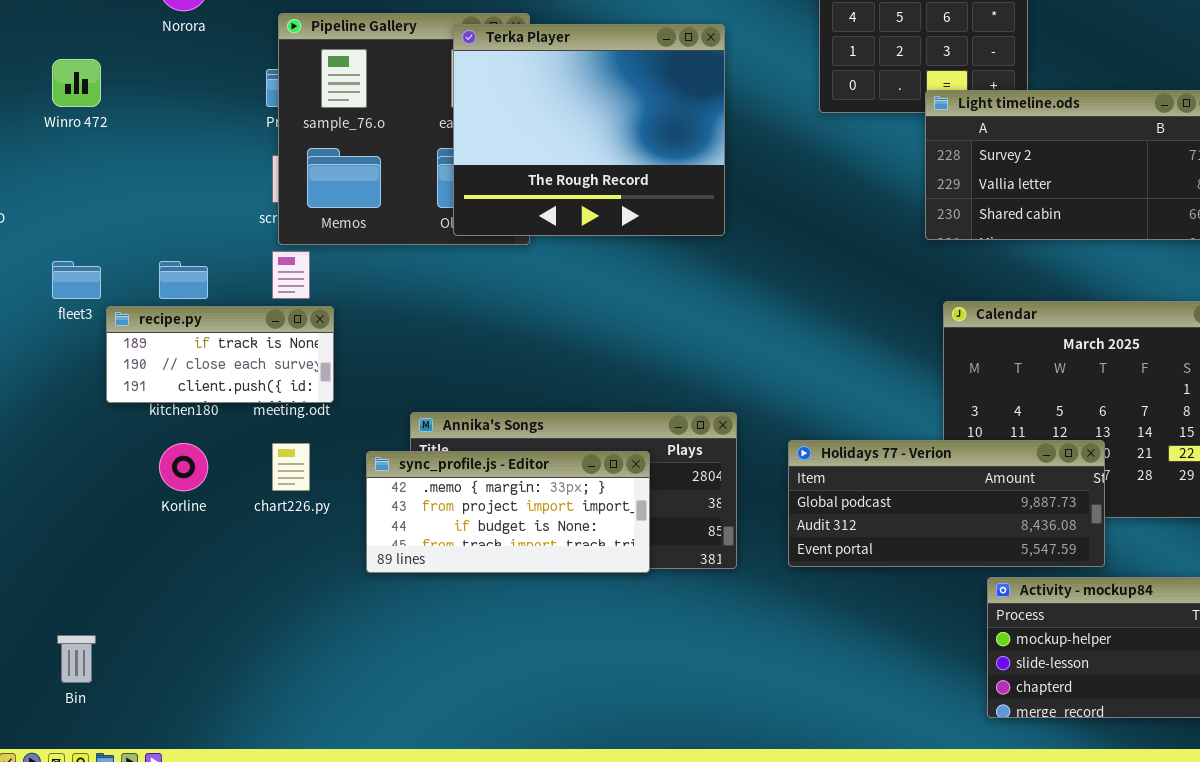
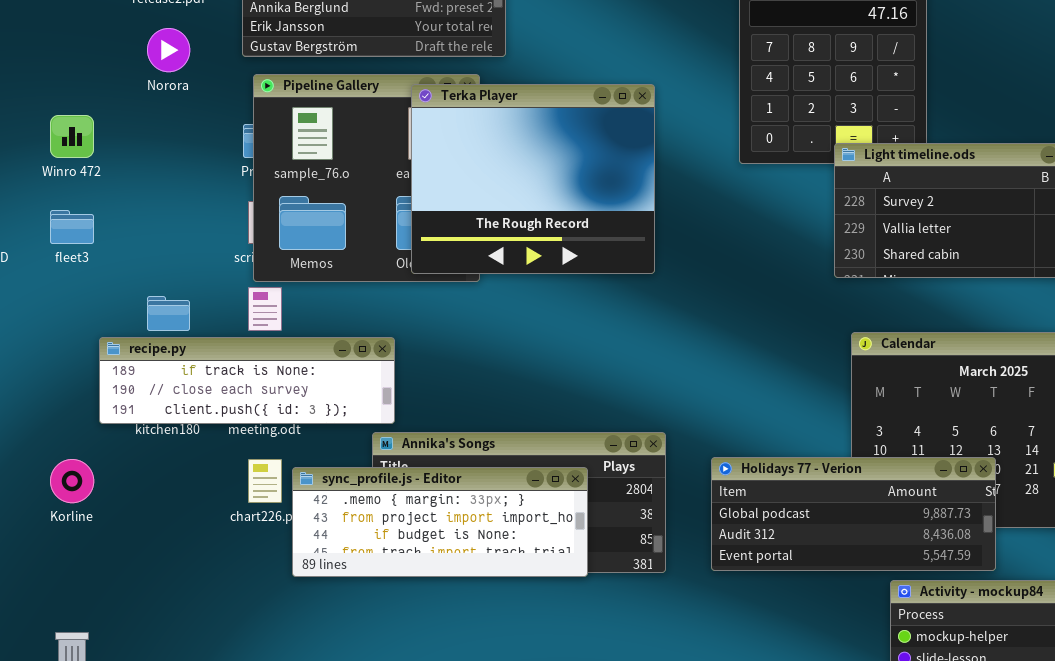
fleet3: [52,261,101,299] -> [50,210,94,244], moved
recipe.py: [106,306,334,403] -> [99,337,395,424], resized
Korline: [159,443,208,491] -> [50,459,94,503], moved
sync_profile.js - Editor: [366,451,650,573] -> [292,467,588,577], resized

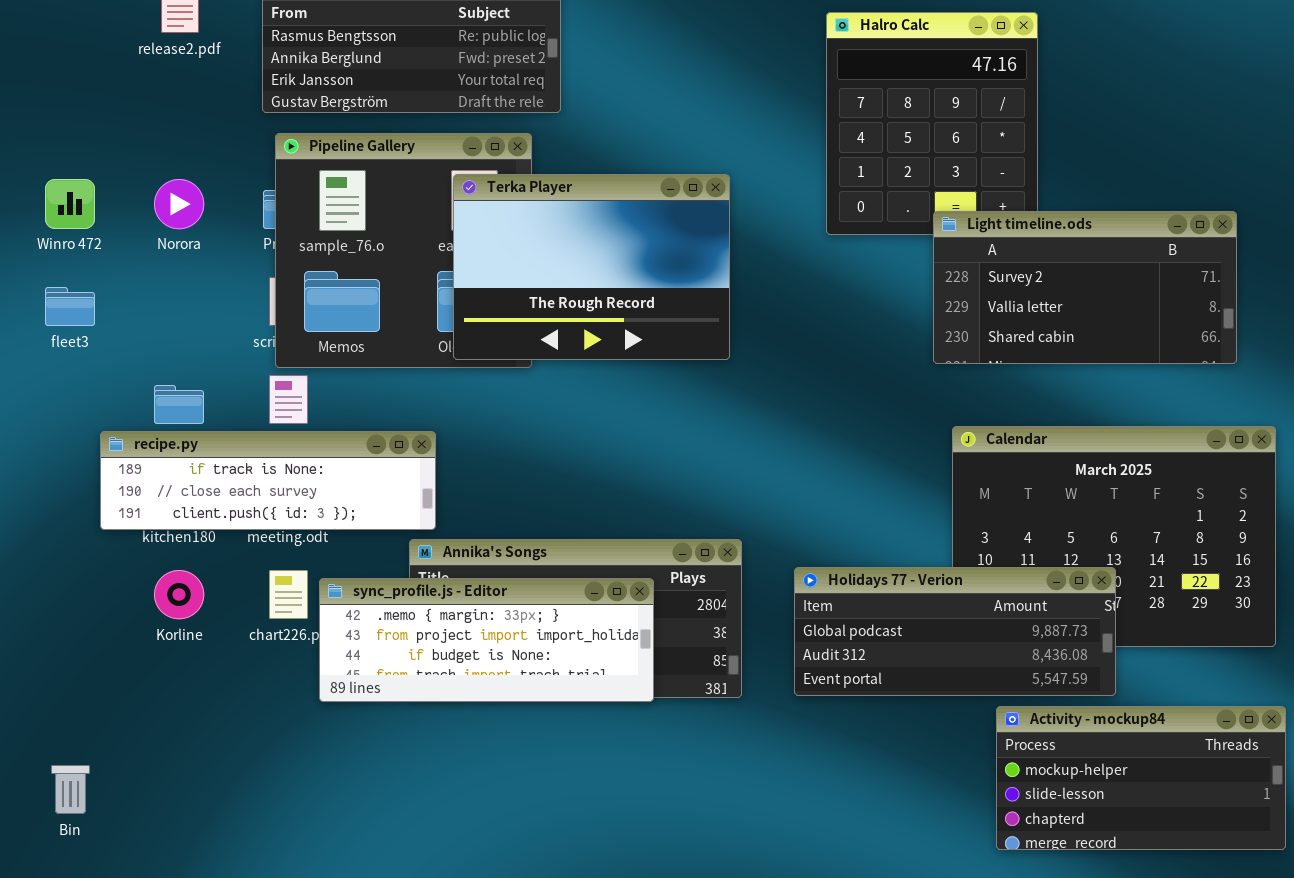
Norora: [147,28,190,72] -> [154,179,204,229], moved
Terka Player: [411,84,655,274] -> [453,174,730,360], resized
Korline: [50,459,94,503] -> [154,570,204,619], moved

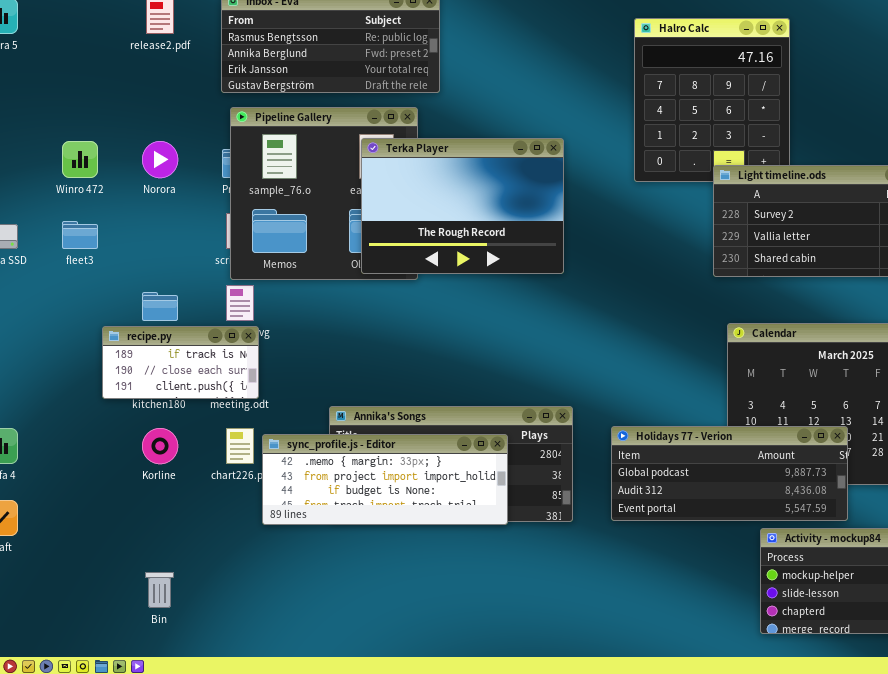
recipe.py: [100,431,436,530] -> [102,326,259,399], resized
Bin: [51,765,90,814] -> [145,572,174,608], moved

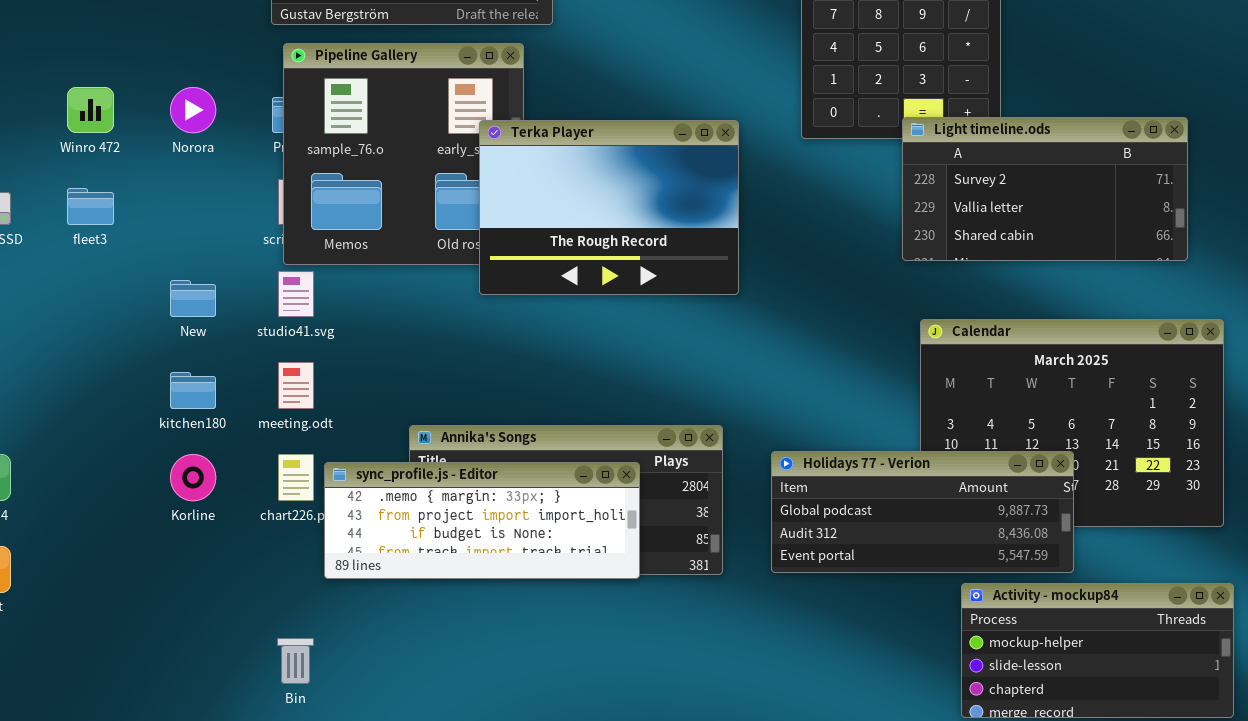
Terka Player: [361,138,564,274] -> [479,120,739,295], moved
recipe.py: [102,326,259,399] -> none, closed
Bin: [145,572,174,608] -> [277,638,314,684], moved

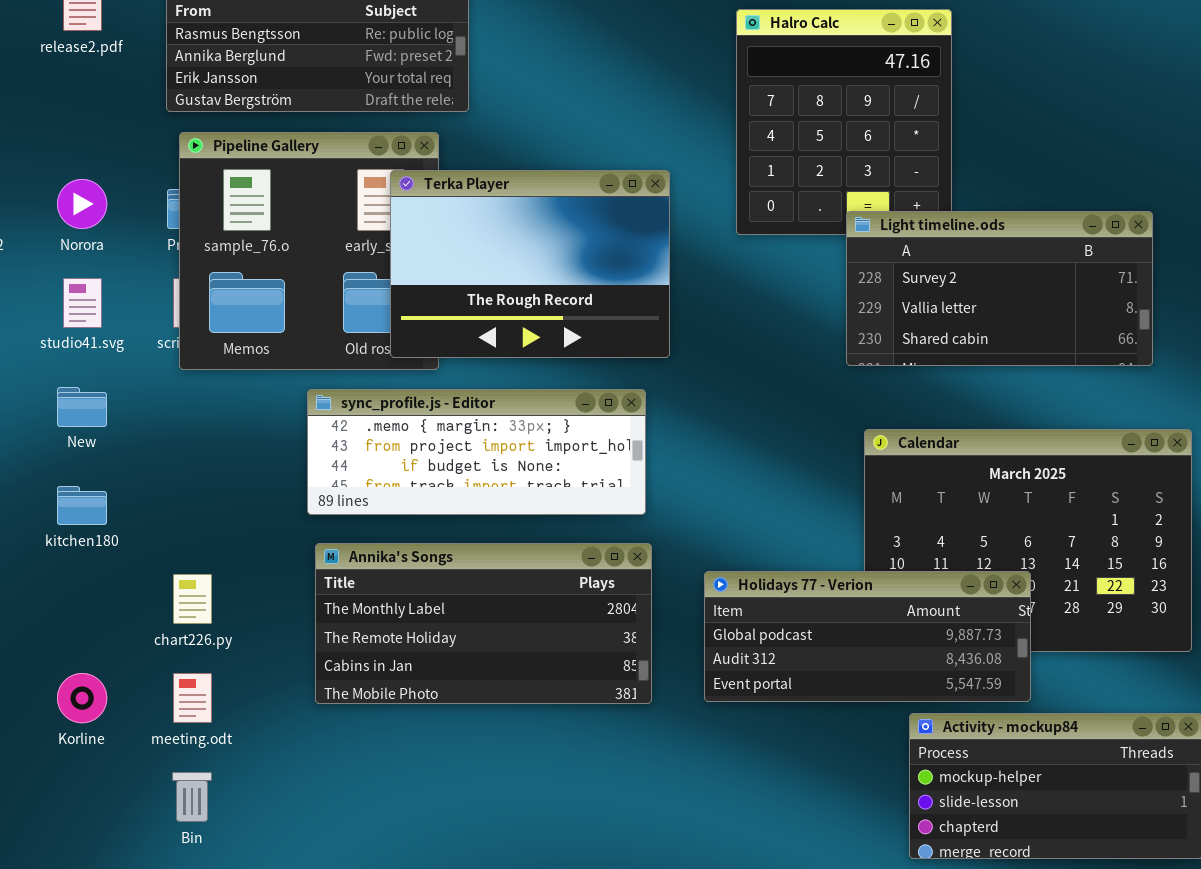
Terka Player: [479,120,739,295] -> [390,170,670,358], moved
studio41.svg: [278,271,314,317] -> [63,278,102,328], moved
meeting.odt: [278,362,314,409] -> [173,673,212,723], moved
Korline: [170,454,216,501] -> [57,673,107,723], moved
sync_profile.js - Editor: [324,462,640,579] -> [307,389,646,515], moved

